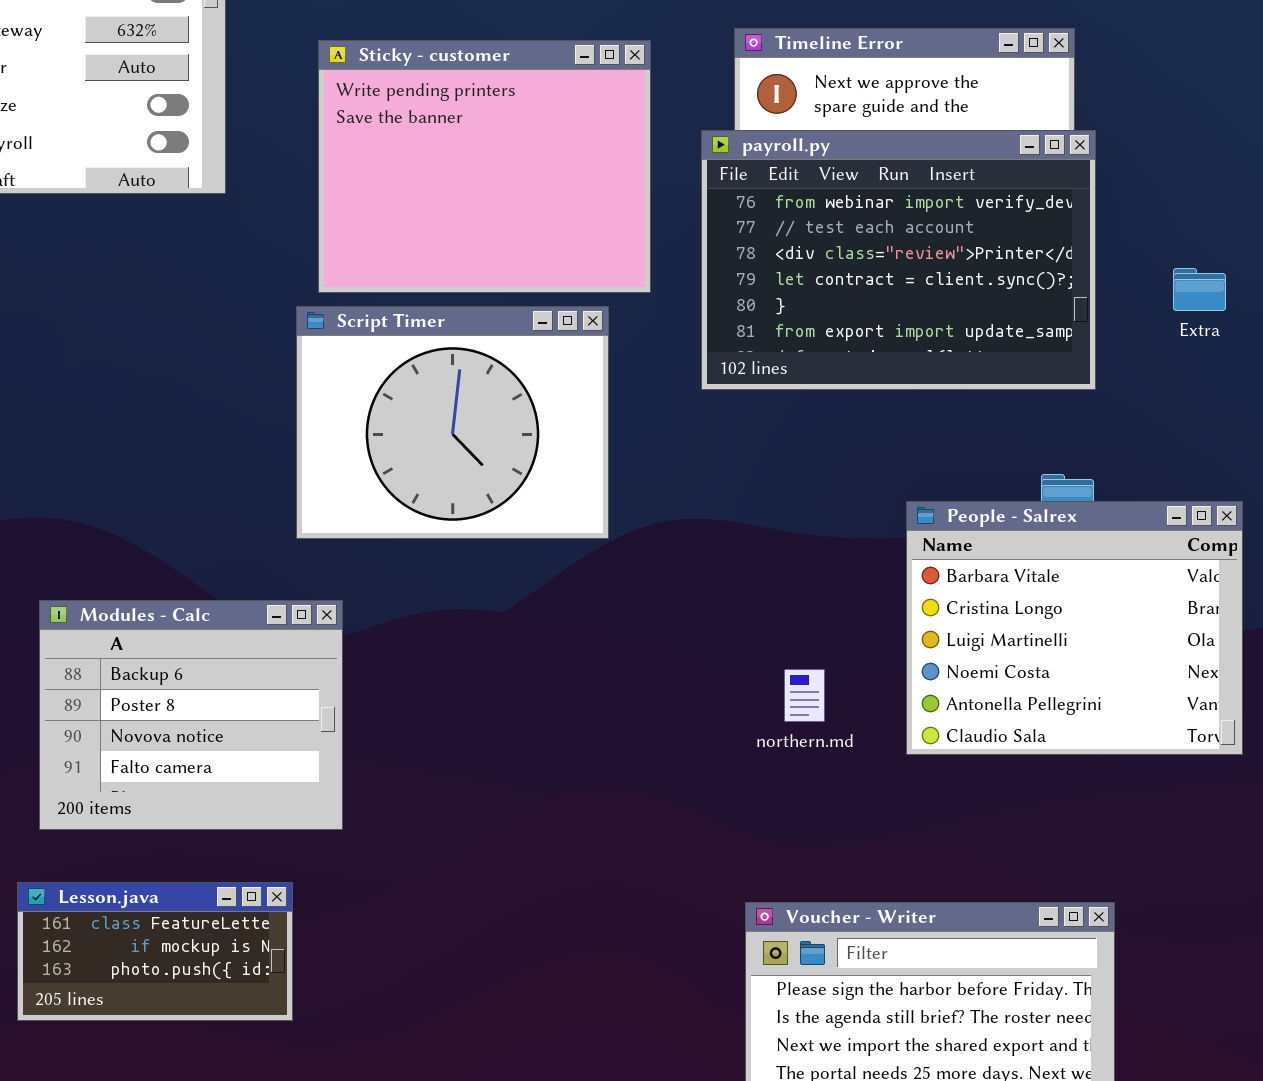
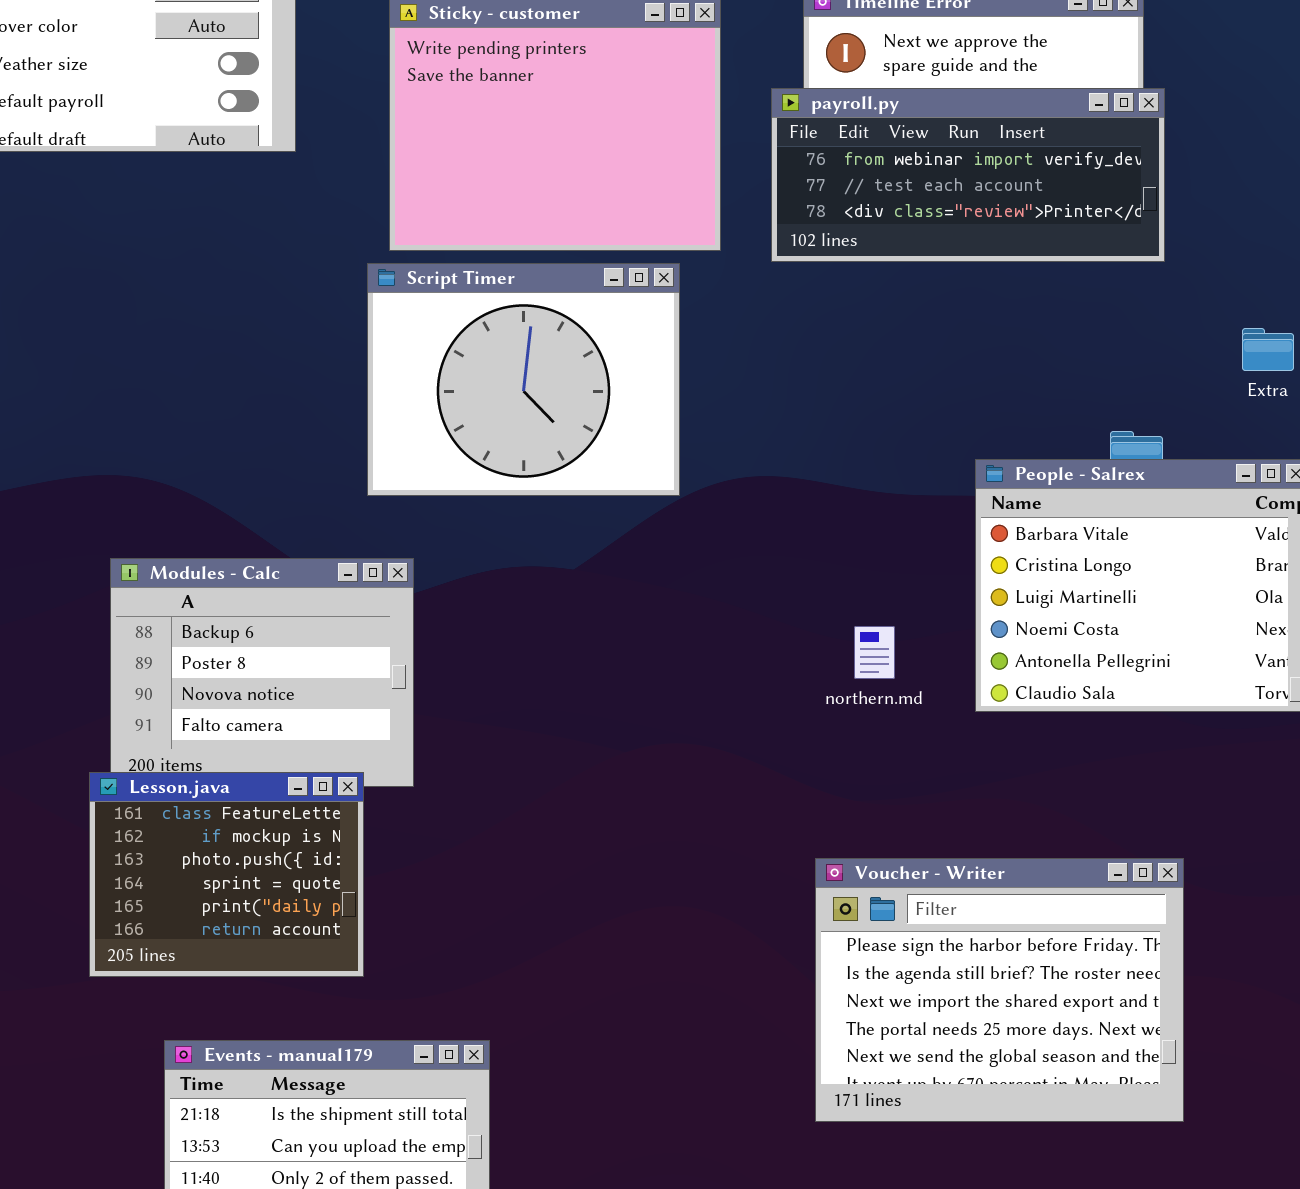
payroll.py: [701,130,1096,390] -> [771,88,1165,262], resized
Extra: [1173,268,1226,311] -> [1242,328,1294,371], moved
Lesson.java: [17,882,293,1021] -> [89,772,364,977], resized

